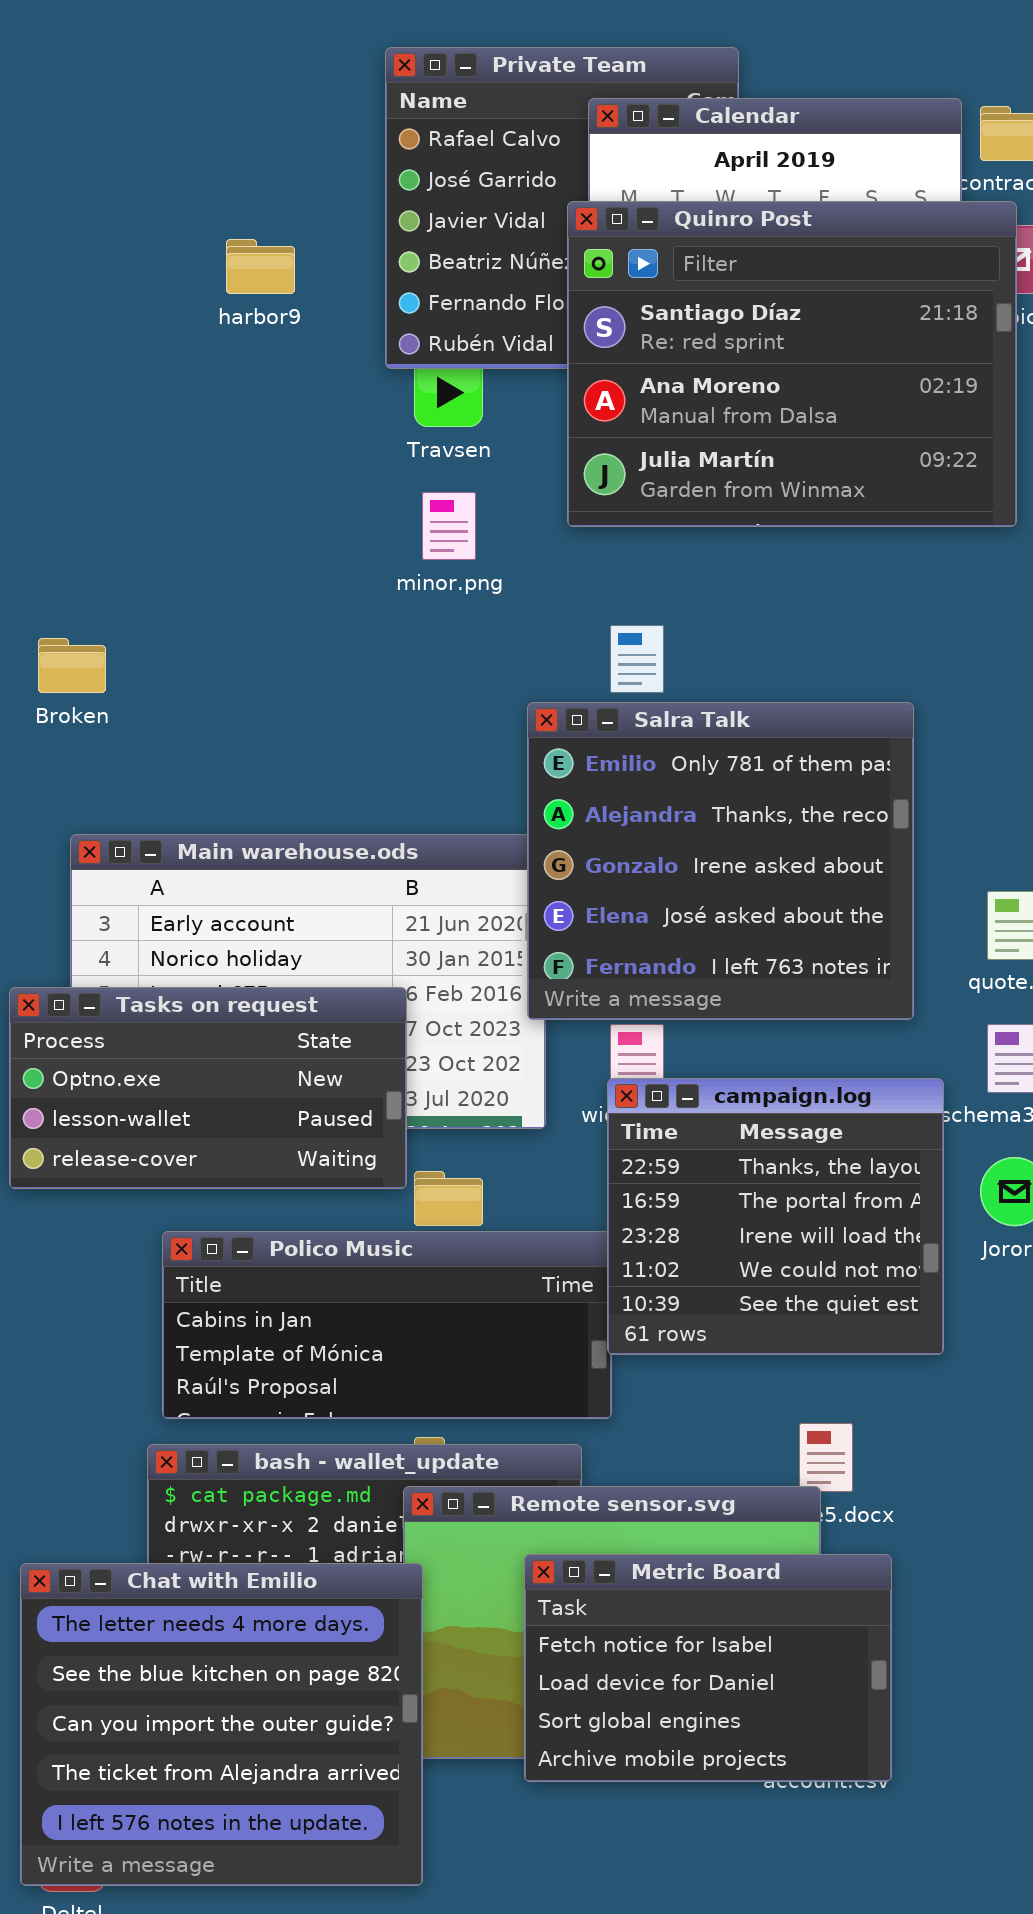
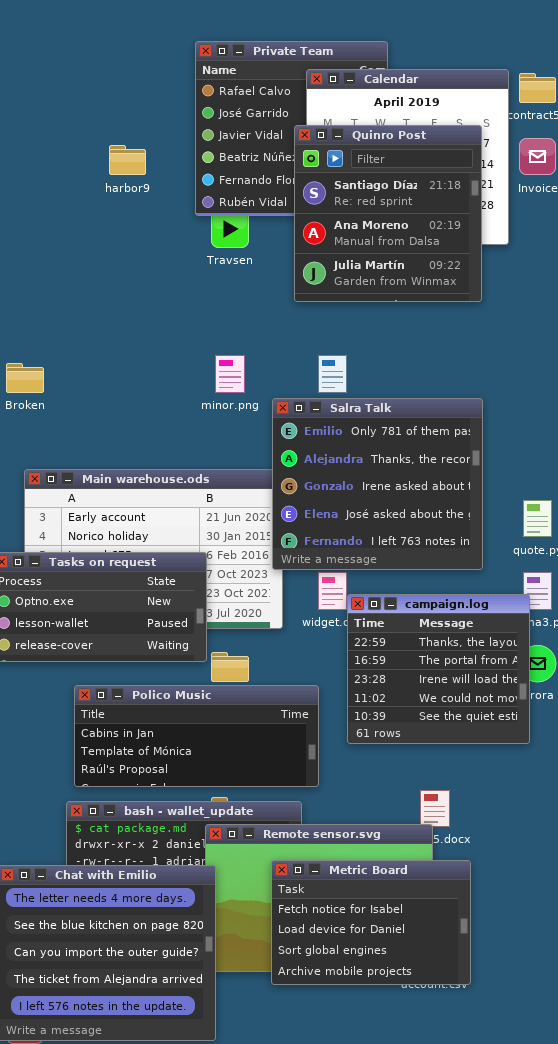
Quinro Post: [567,201,1017,527] -> [294,125,482,302], resized
minor.png: [422,492,476,560] -> [215,355,245,393], moved
campaign.log: [607,1078,944,1355] -> [347,594,530,744], moved

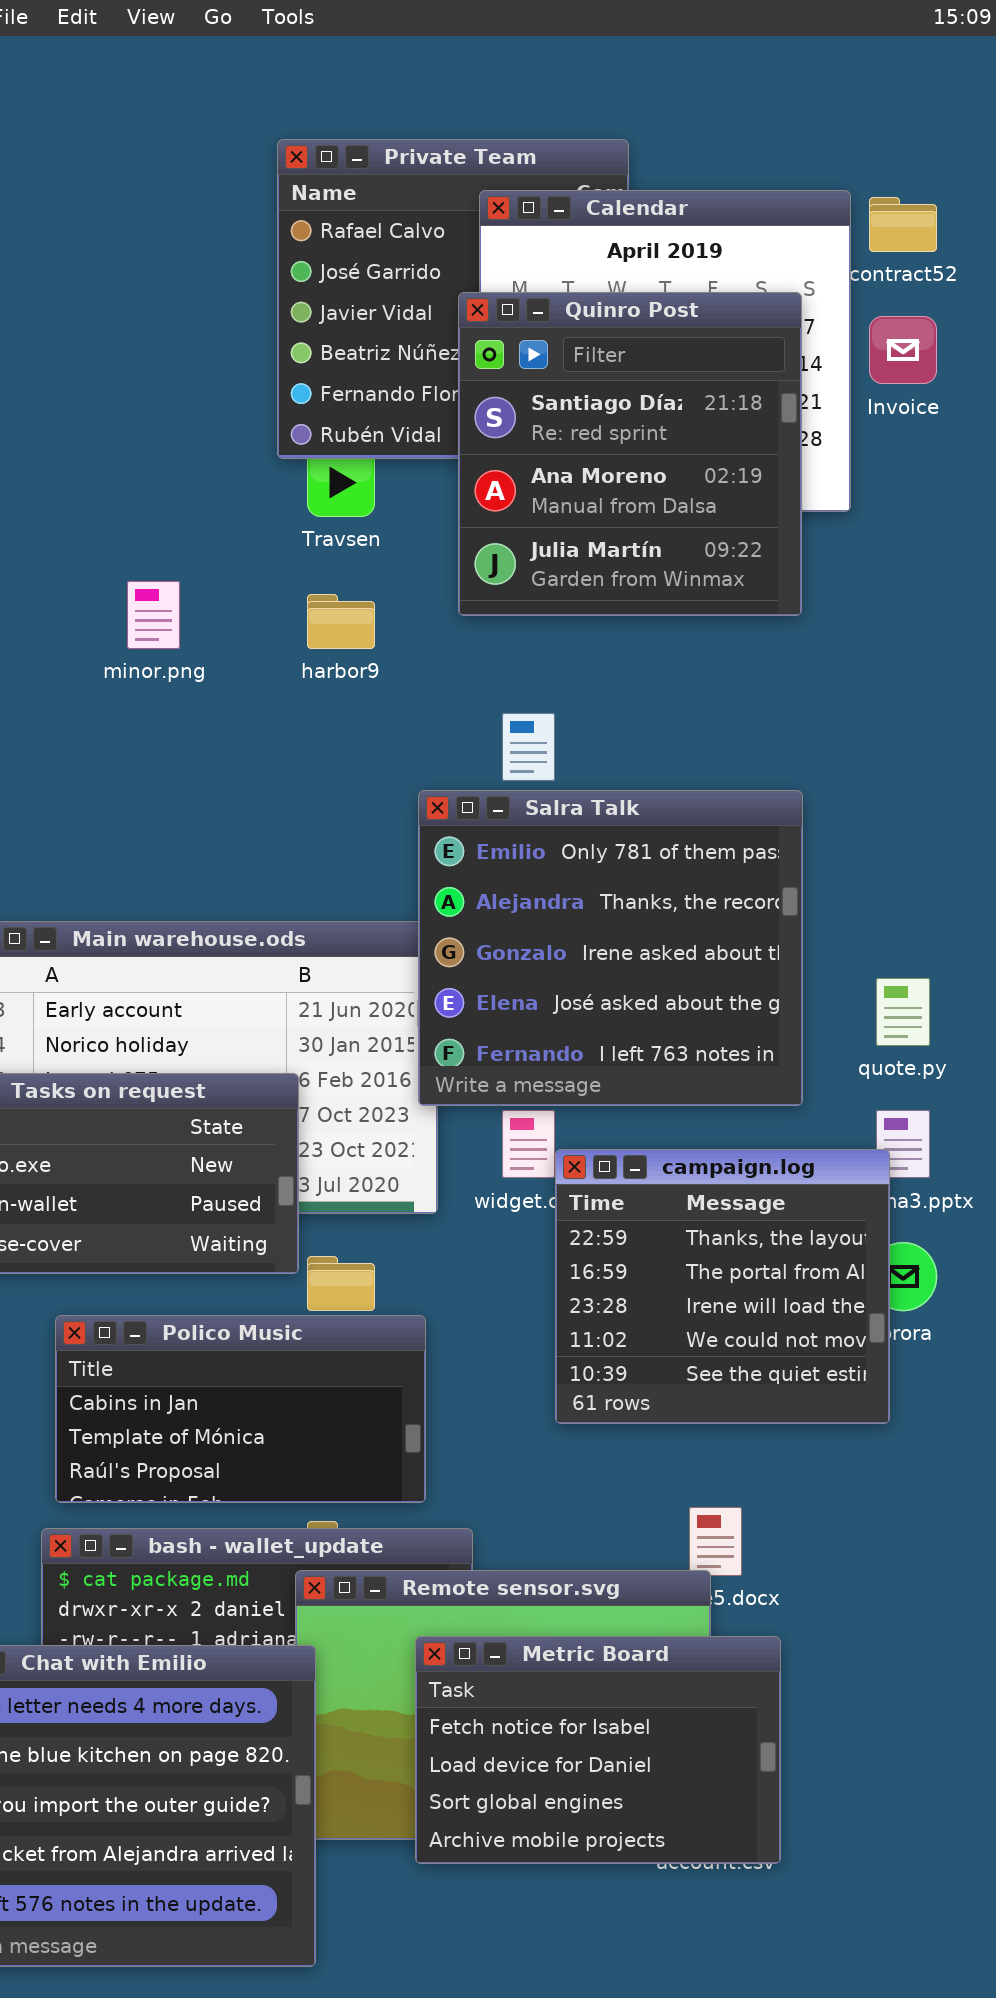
harbor9: [109,145,146,175] -> [307,594,375,649], moved
minor.png: [215,355,245,393] -> [127,581,180,649], moved
Polico Music: [74,685,319,787] -> [55,1315,426,1503], resized

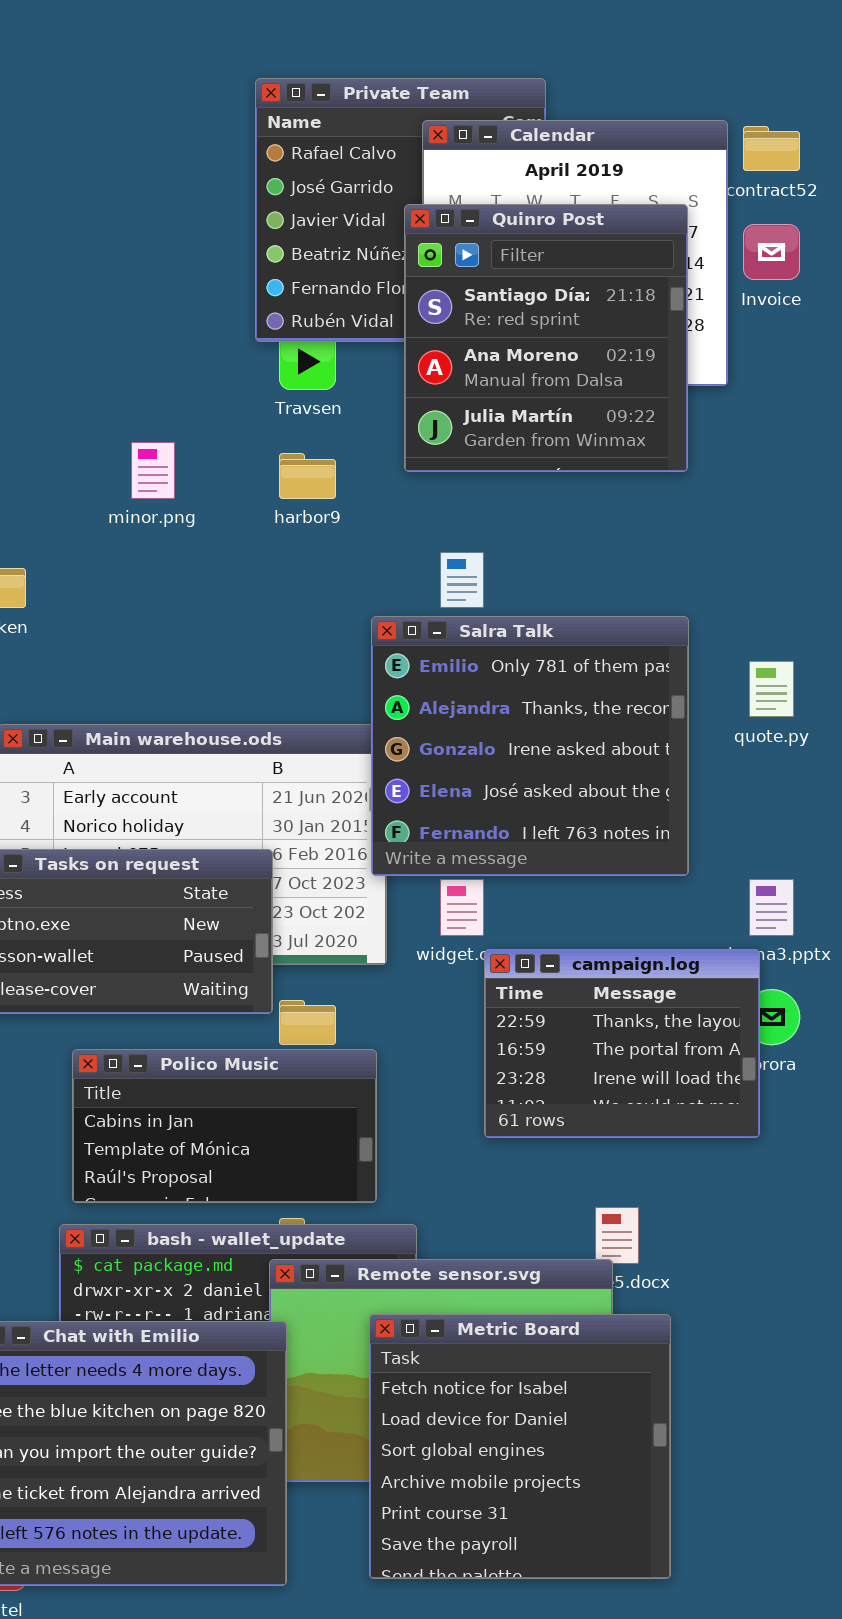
quote.py: [876,978,930,1046] -> [749,661,794,717], moved
campaign.log: [555,1149,890,1424] -> [484,949,760,1138], resized
Metric Board: [415,1636,781,1864] -> [369,1314,671,1579], resized

